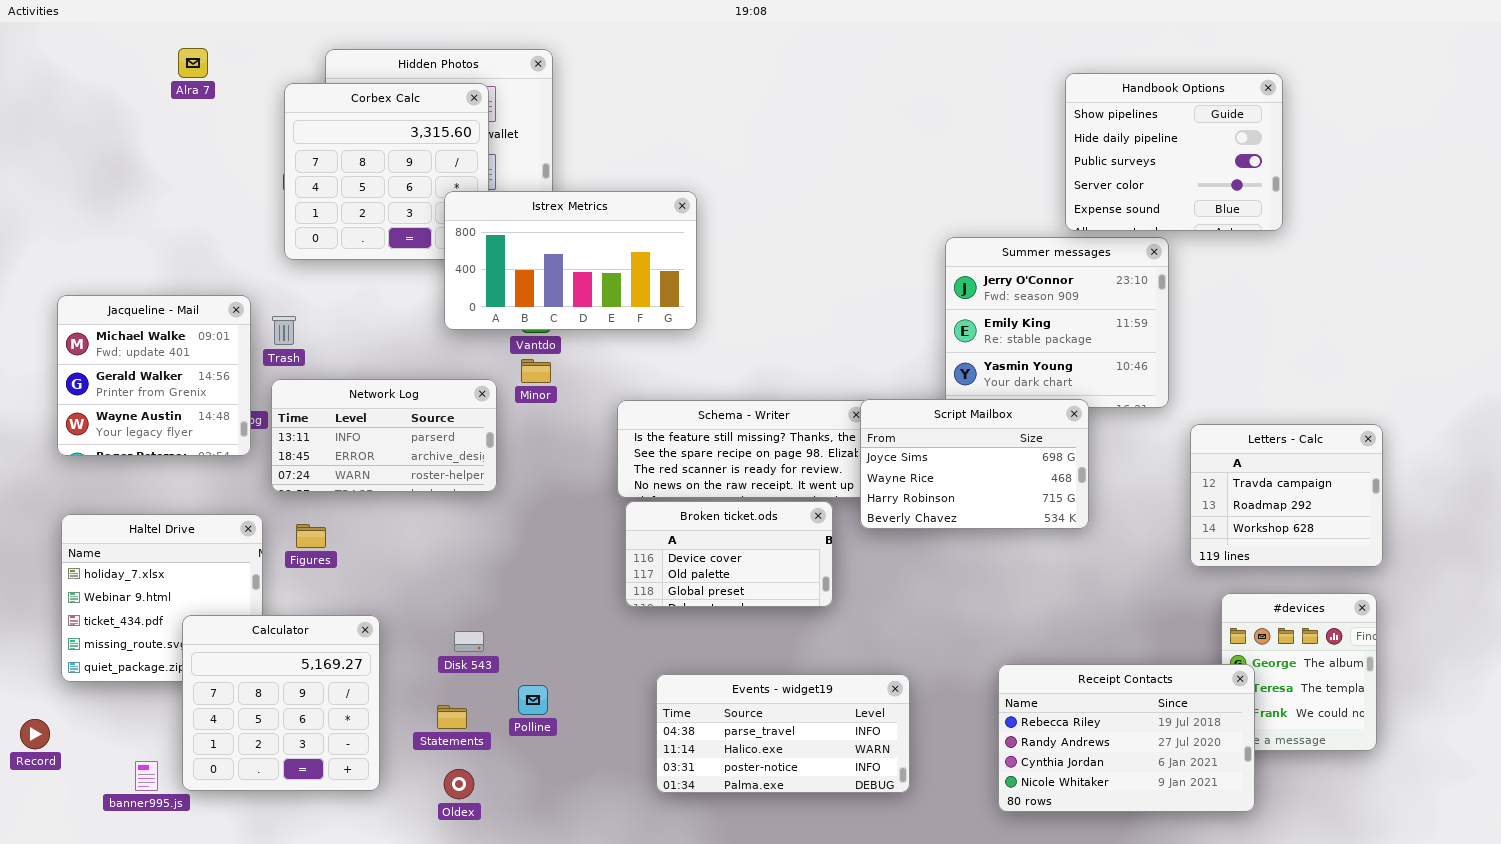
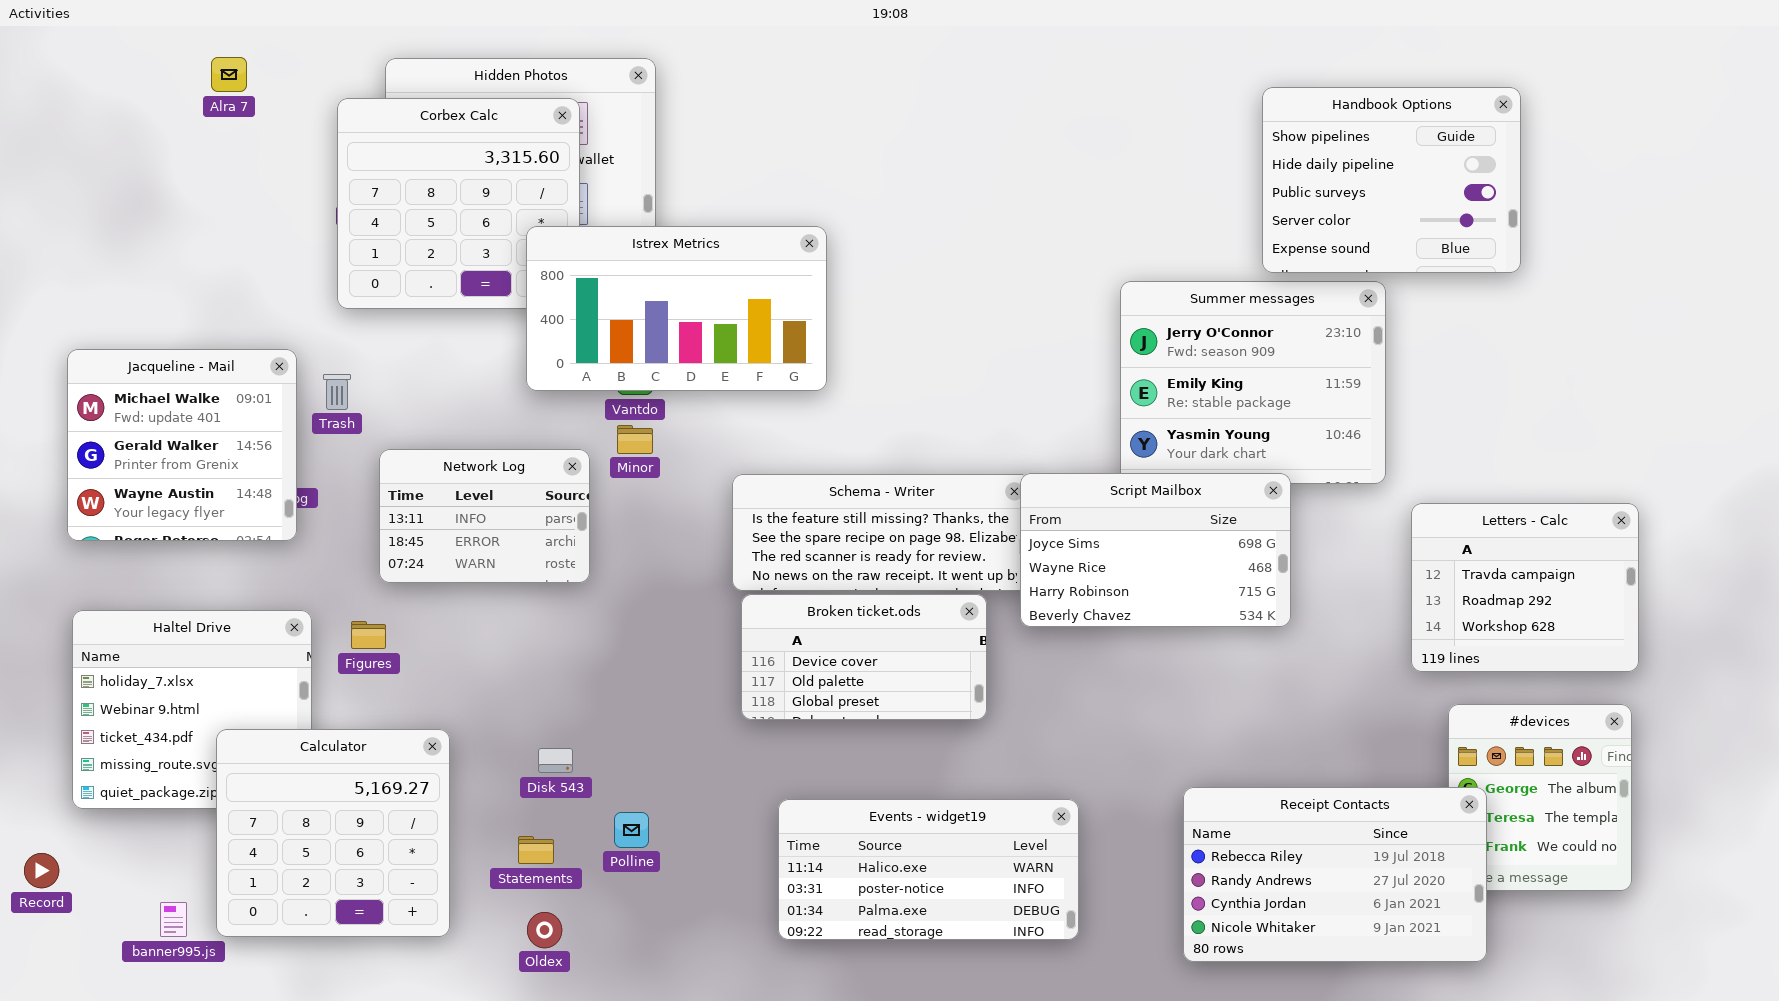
Network Log: [271,379,497,492] -> [379,449,590,583], resized
Events - widget19: [656,674,910,793] -> [778,799,1079,940], scrolled down 1 row

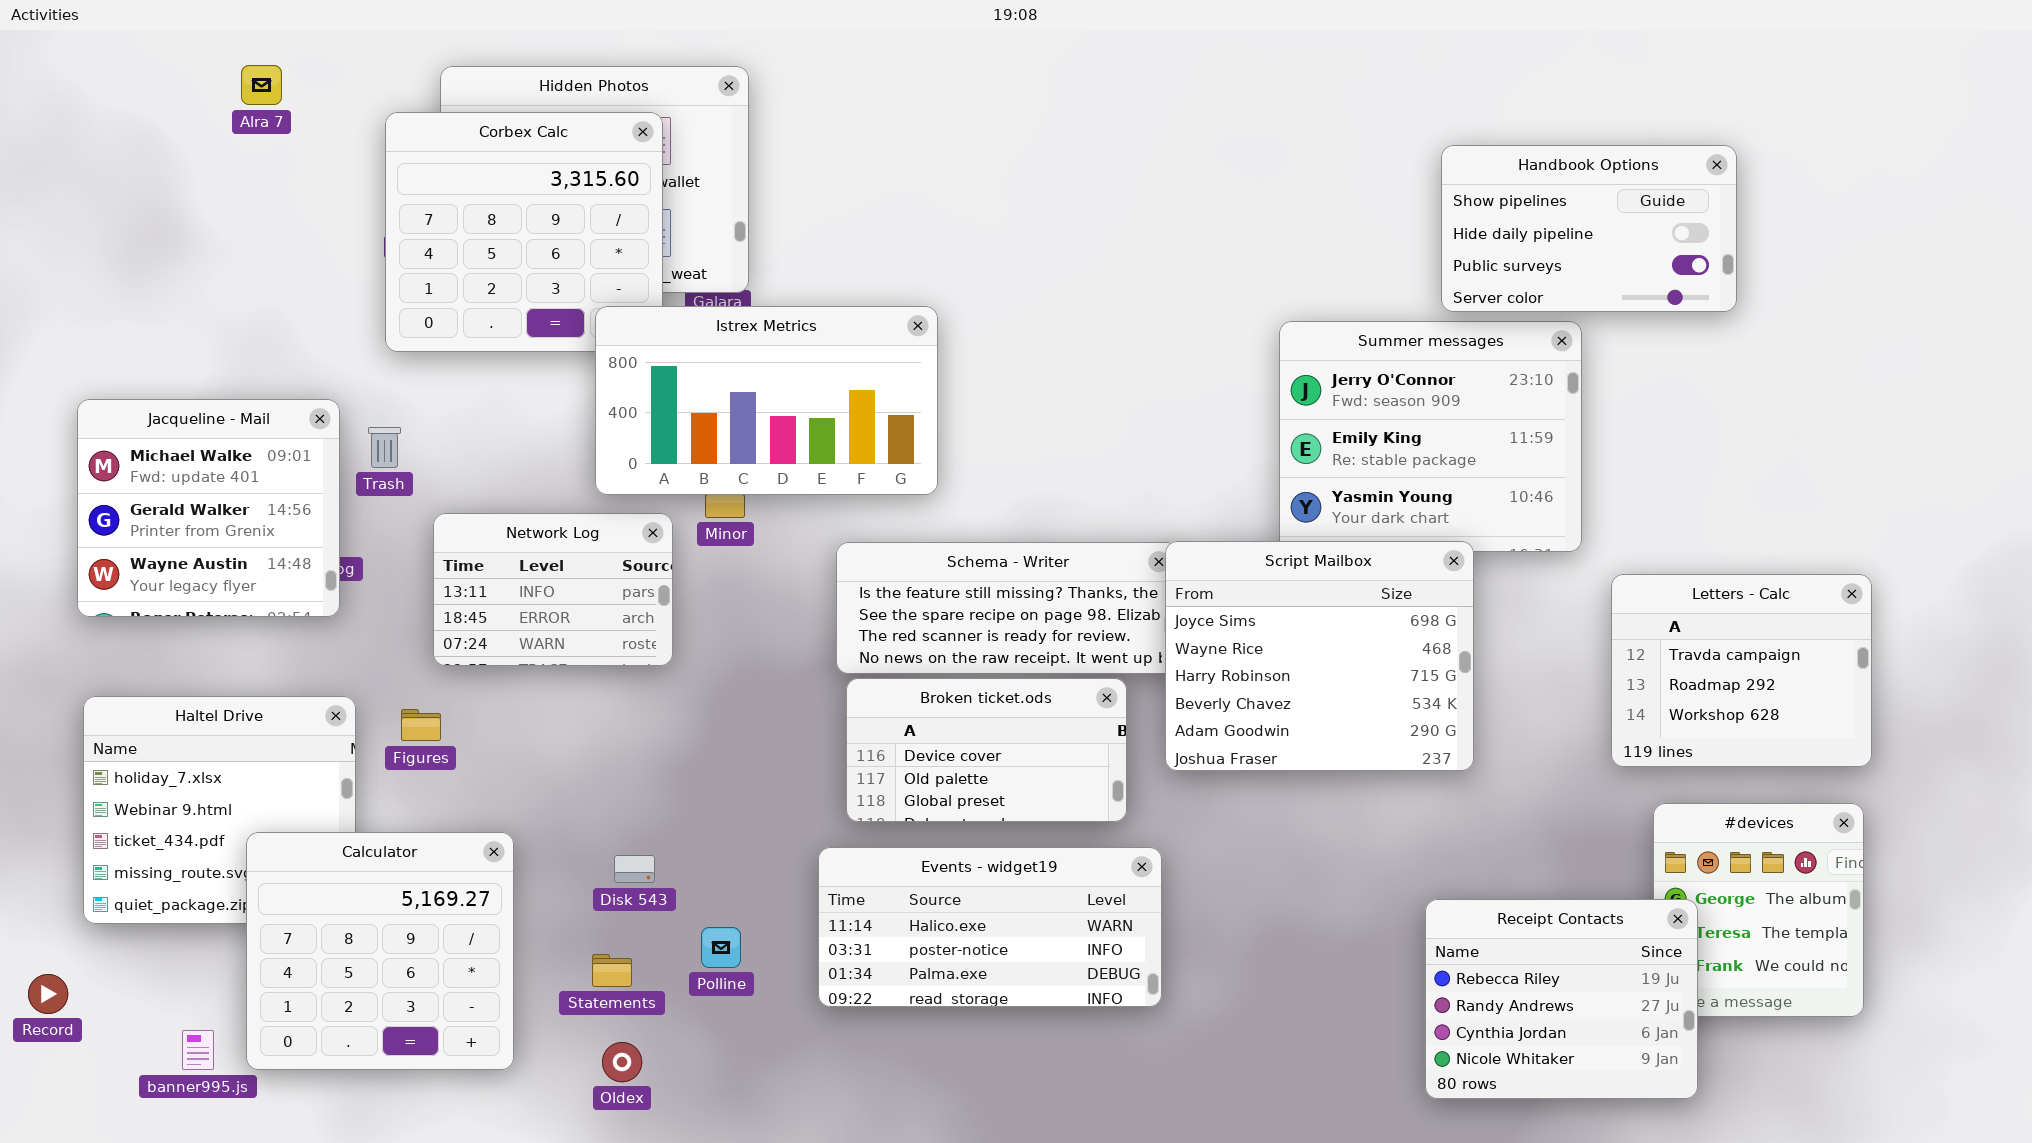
Handbook Options: [1262,87,1521,273] -> [1441,145,1737,312], resized
Istrex Metrics: [526,226,827,391] -> [595,306,938,495], moved
Script Mailbox: [1020,473,1291,627] -> [1165,541,1474,771], resized
Receipt Contacts: [1183,787,1487,962] -> [1425,899,1698,1099], resized
Events - widget19: [778,799,1079,940] -> [818,847,1162,1007], moved

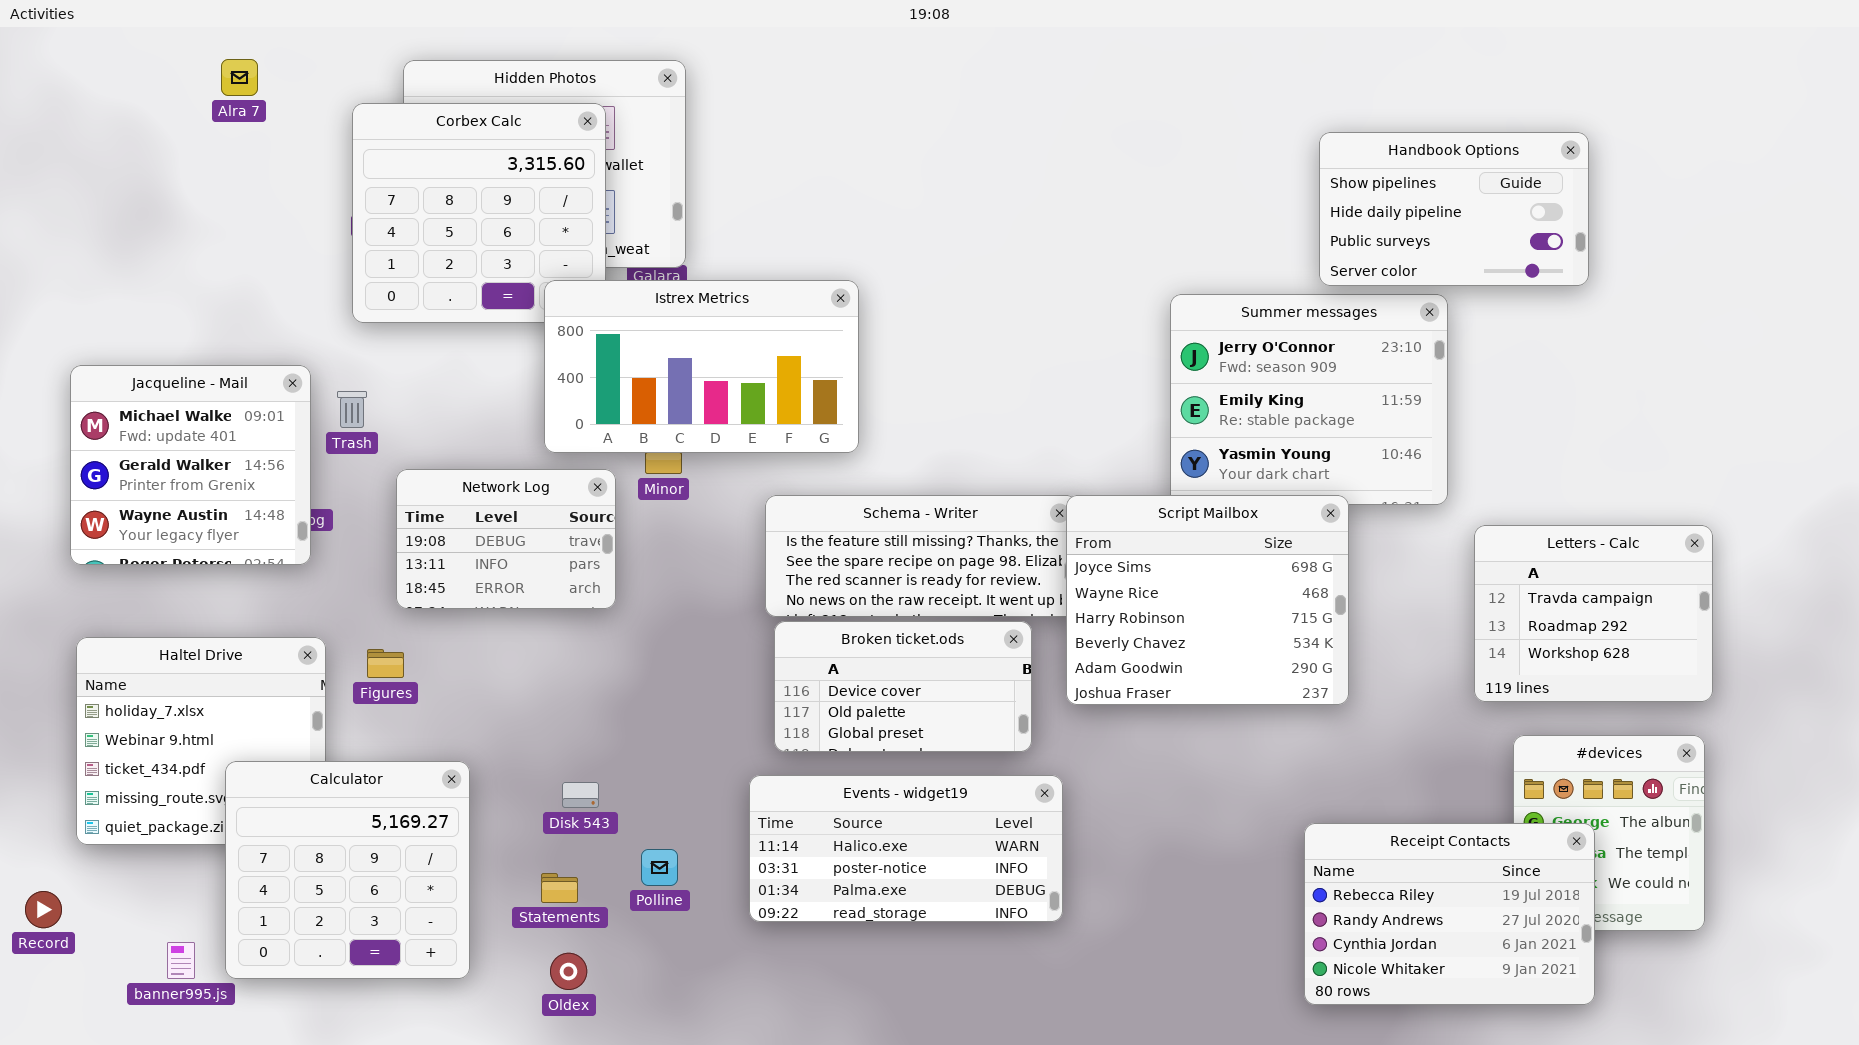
Network Log: [433,513,673,666] -> [396,469,616,609], scrolled up 1 row
Receipt Contacts: [1425,899,1698,1099] -> [1304,823,1595,1005], resized

